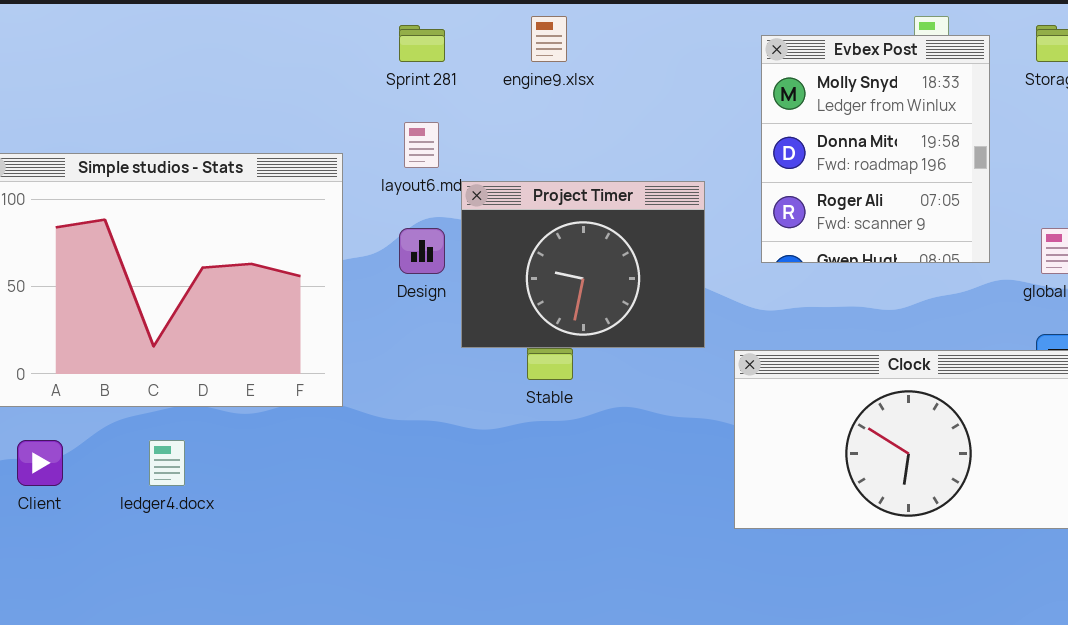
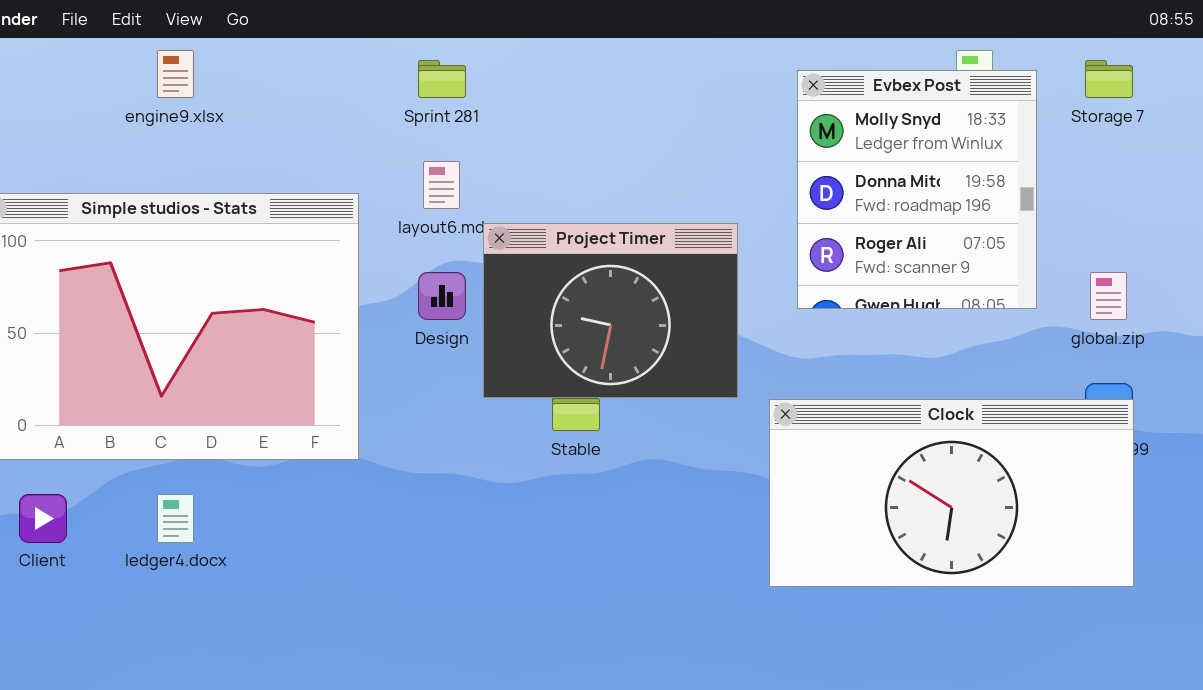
engine9.xlsx: [531,16,567,62] -> [157,50,194,98], moved

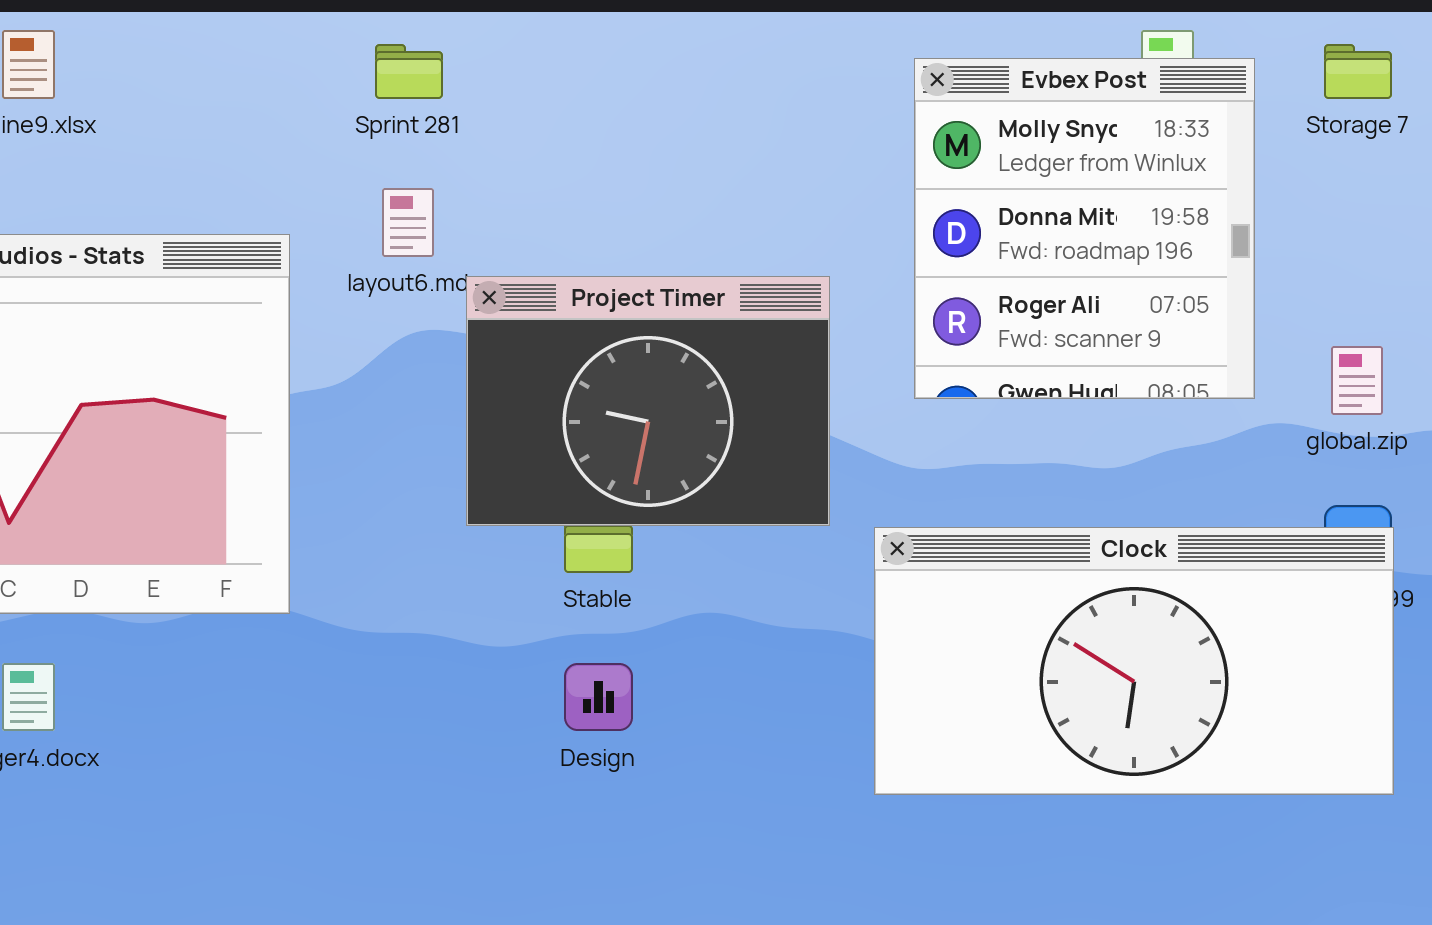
Design: [418,272,466,320] -> [564,663,633,731], moved

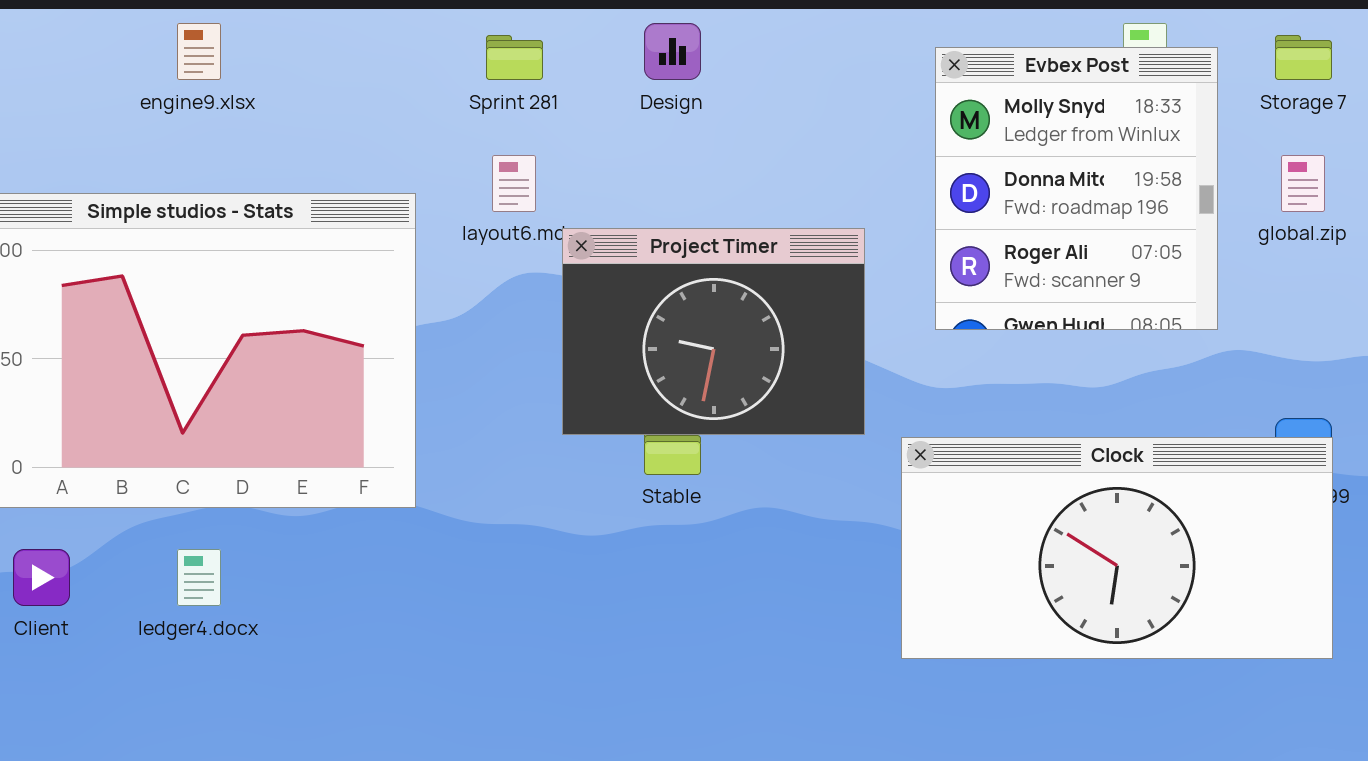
global.zip: [1331,346,1383,415] -> [1281,155,1325,212], moved
Design: [564,663,633,731] -> [644,23,701,80], moved

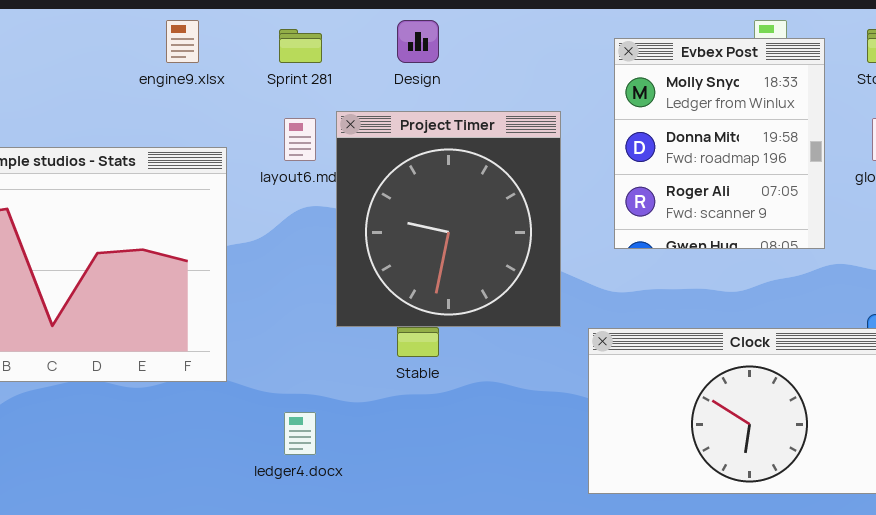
engine9.xlsx: [177,23,221,80] -> [166,20,199,63], moved
Project Timer: [562,228,865,435] -> [336,111,561,327], resized
ledger4.docx: [177,549,221,606] -> [284,412,316,455], moved

